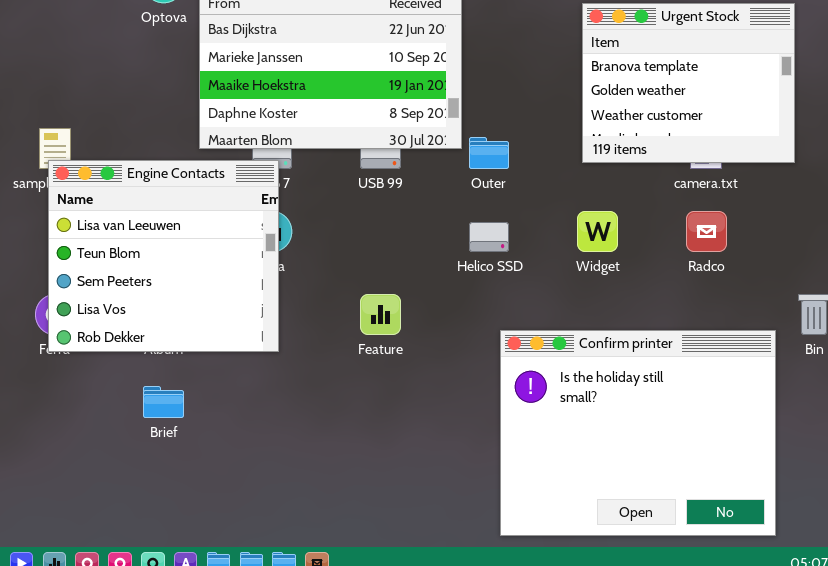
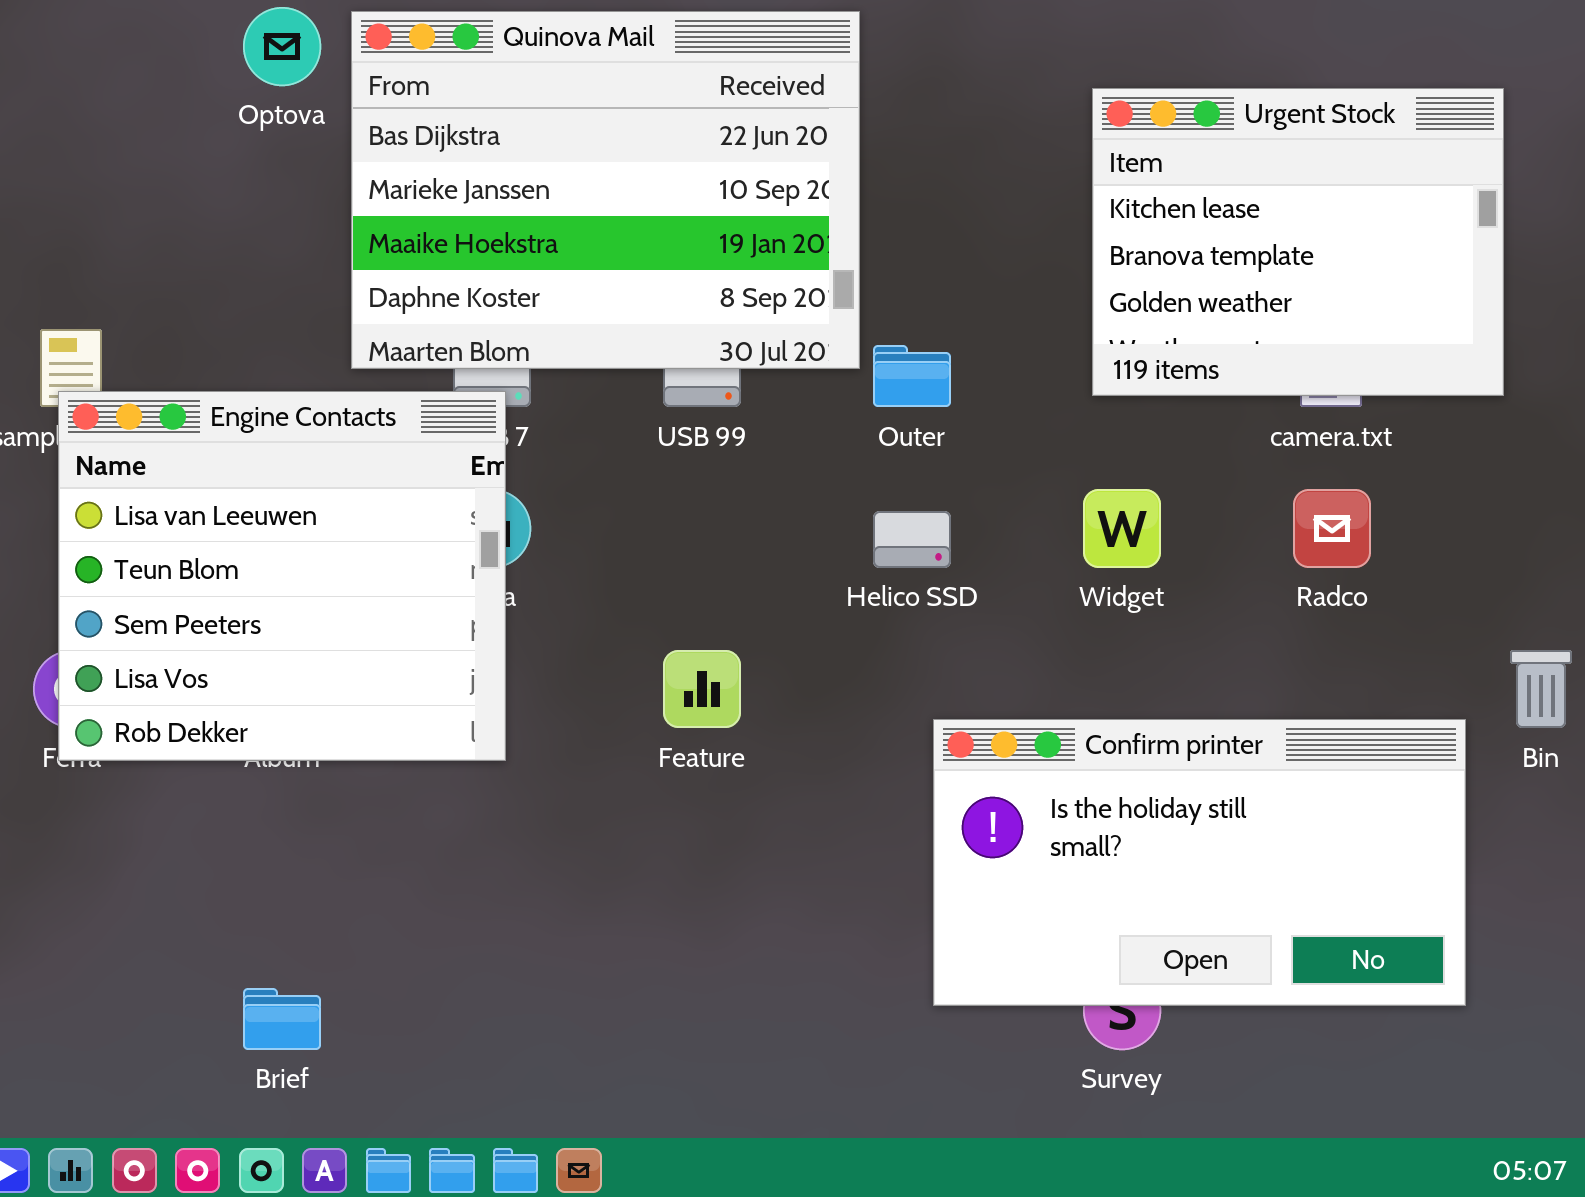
Urgent Stock: [582,3,795,163] -> [1092,88,1504,396], scrolled up 1 row
Confirm printer: [500,330,776,536] -> [933,719,1466,1006], resized
Brief: [143,386,184,418] -> [243,988,321,1050], moved

